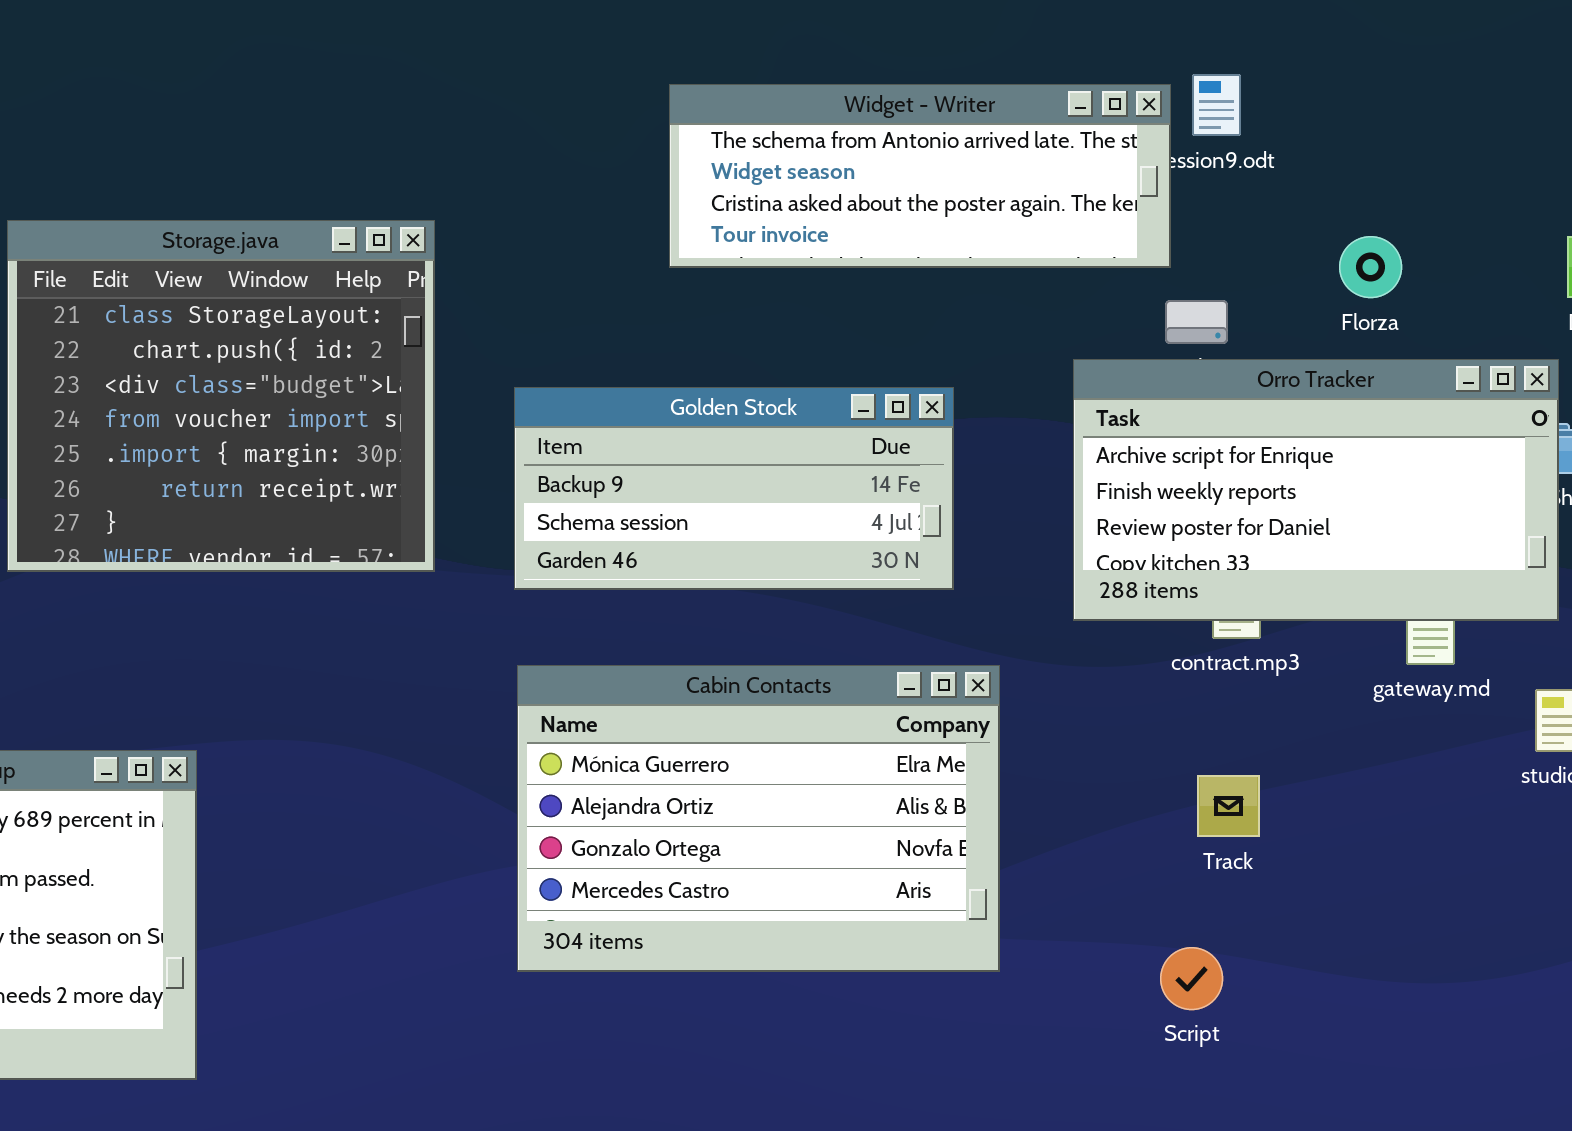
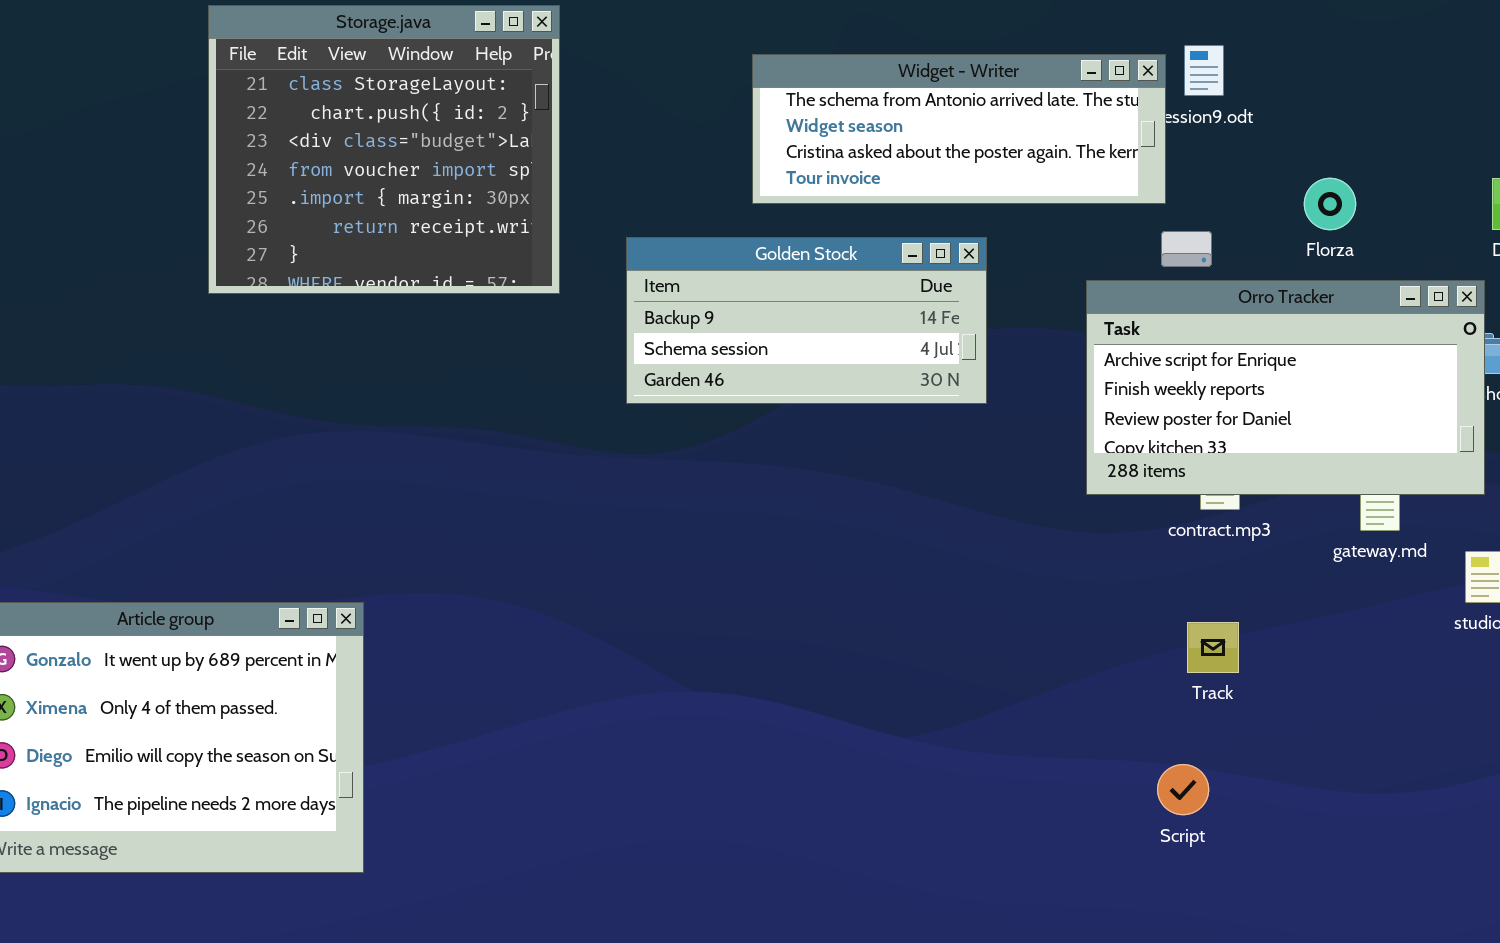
Storage.java: [7,220,435,572] -> [208,5,560,294], moved
Golden Stock: [514,387,954,590] -> [626,237,987,404], moved
Cabin Contacts: [517,665,1000,972] -> none, closed

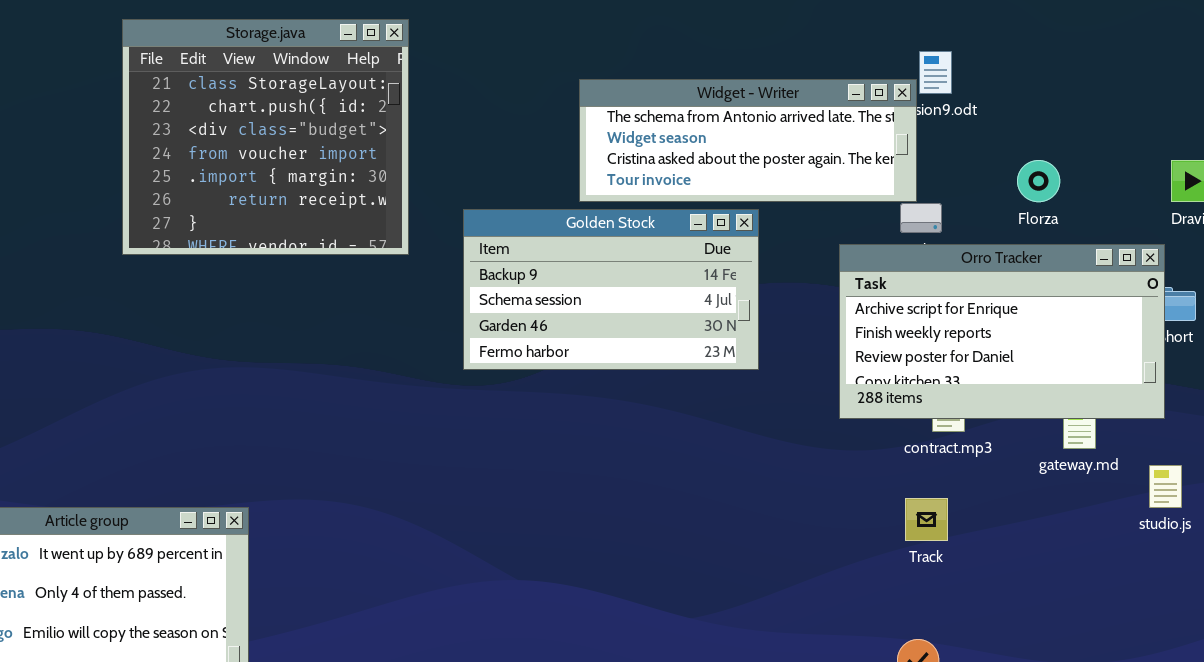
Widget - Writer: [752,54,1166,204] -> [579,79,917,202], moved
Golden Stock: [626,237,987,404] -> [463,209,759,370], resized
Track: [1187,622,1239,673] -> [905,498,948,541], moved

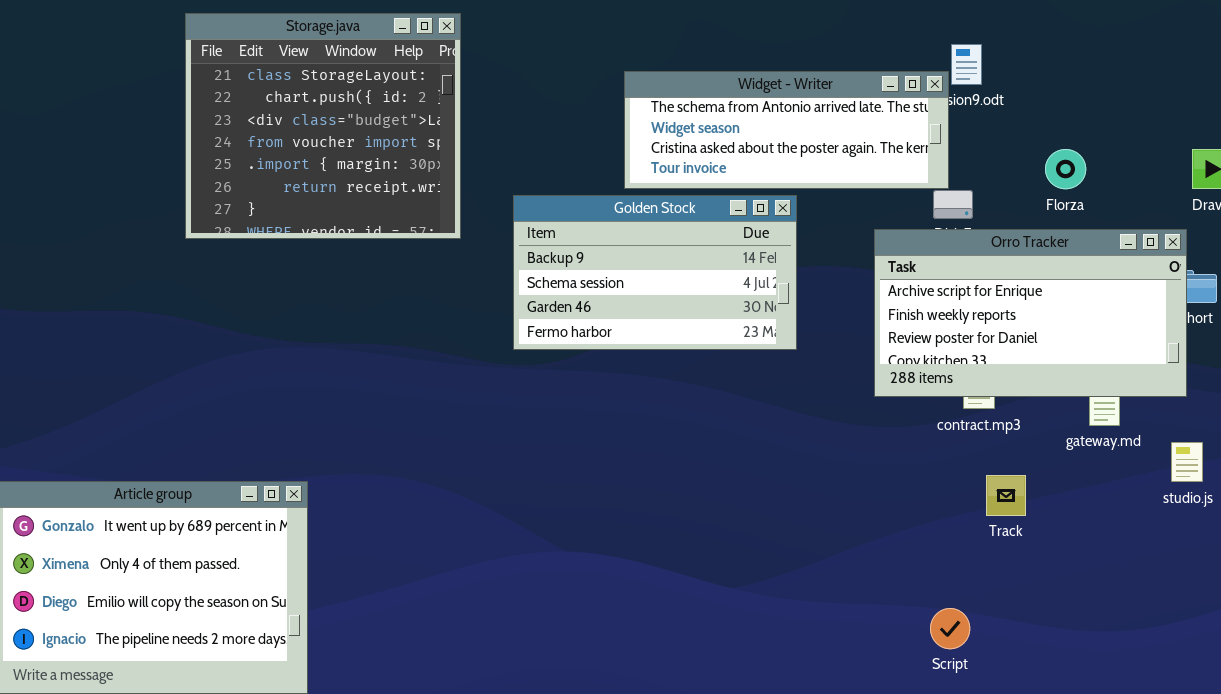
Track: [905,498,948,541] -> [986,475,1026,516], moved

